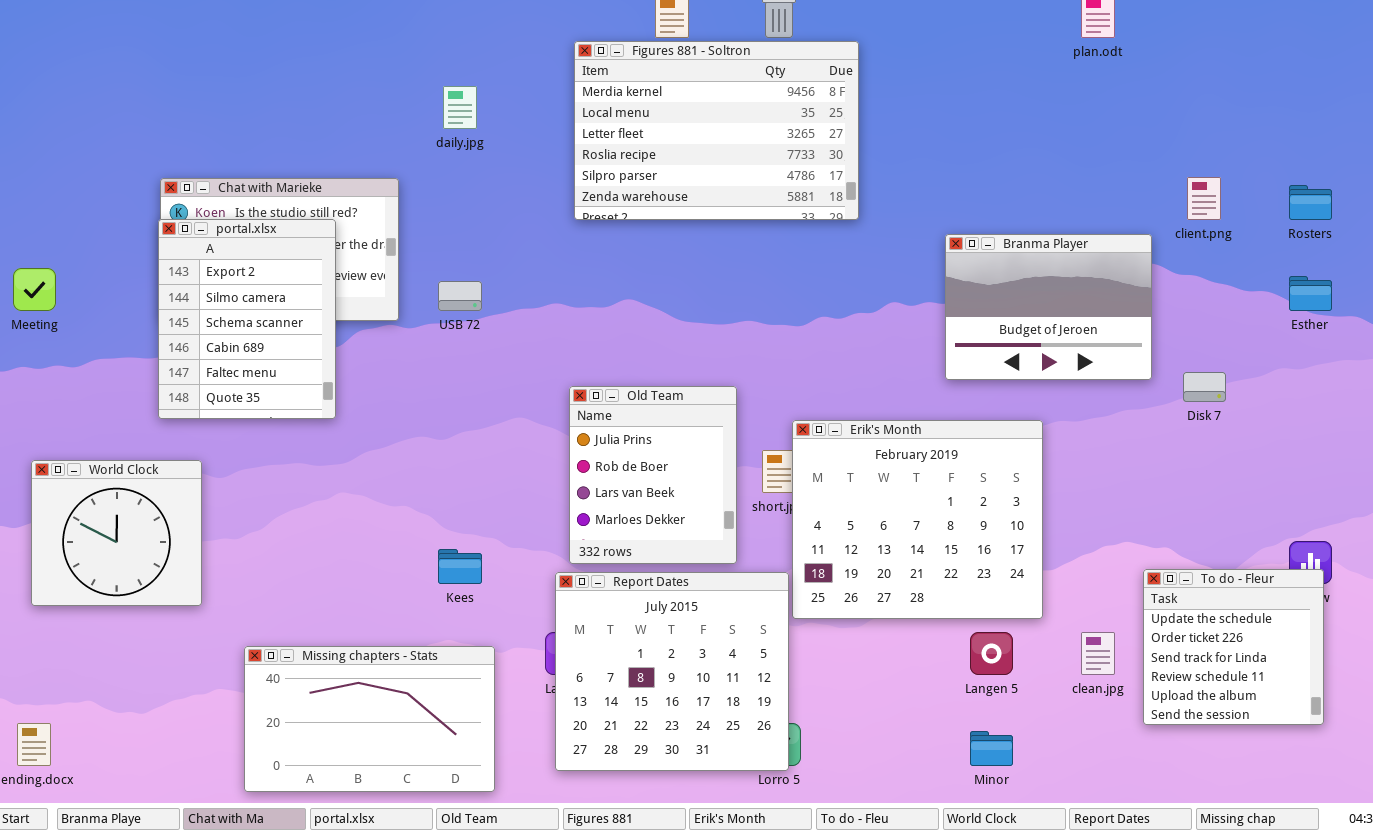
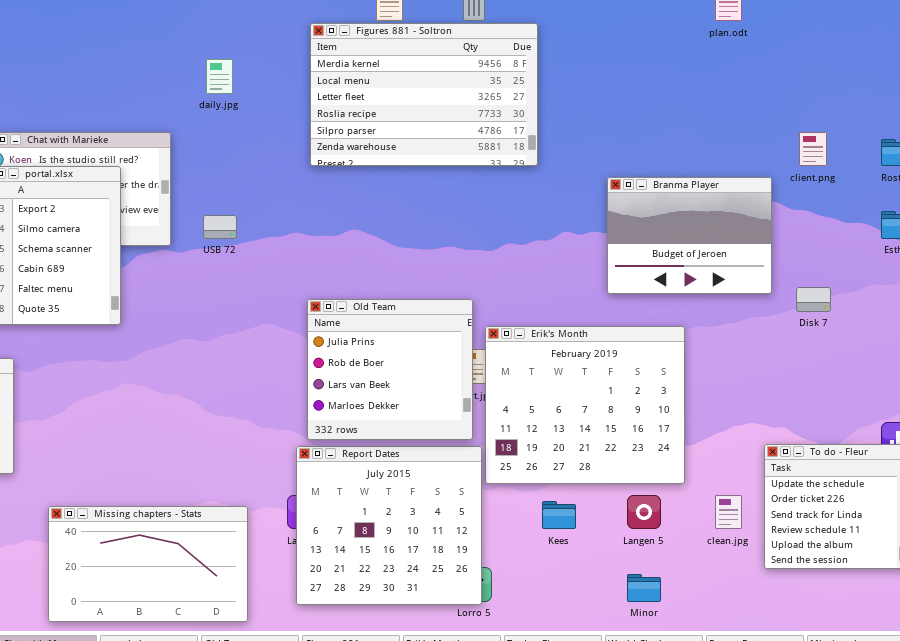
Old Team: [569,386,737,564] -> [307,299,473,440], resized
Kees: [438,549,482,584] -> [542,501,576,529], moved

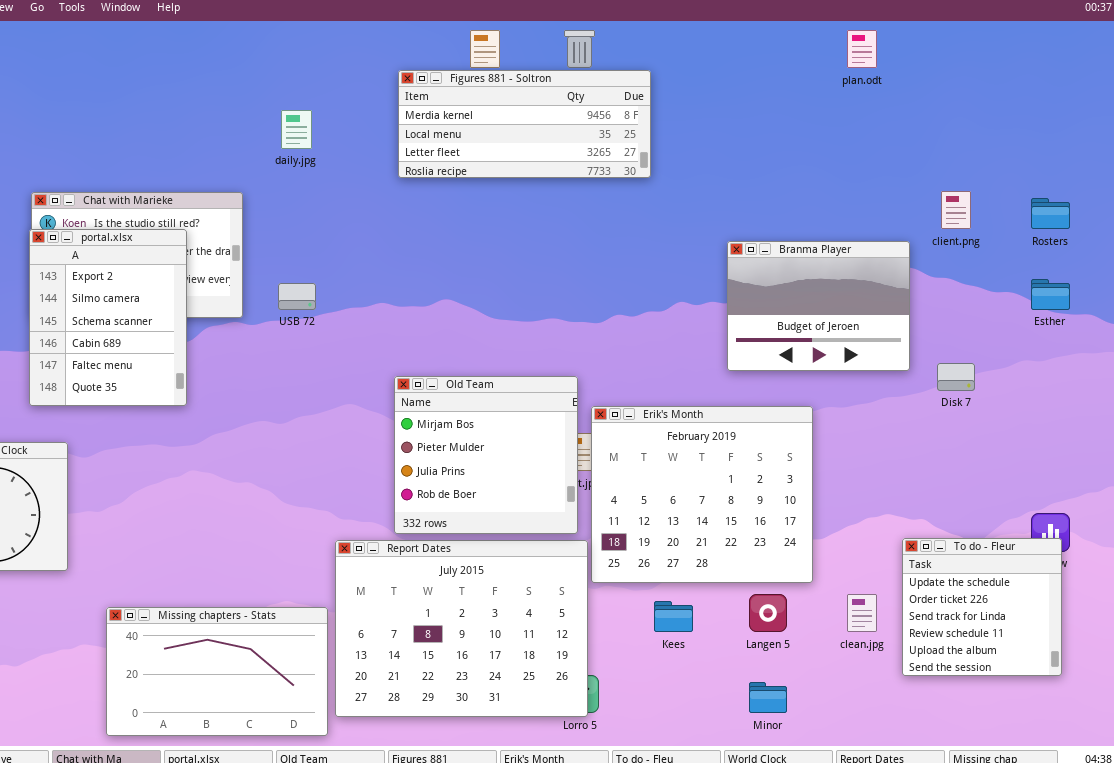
Figures 881 - Soltron: [310,23,538,166] -> [398,70,651,178], resized
Old Team: [307,299,473,440] -> [394,376,578,534], scrolled up 2 rows
Report Dates: [296,446,482,605] -> [335,540,588,717], resized

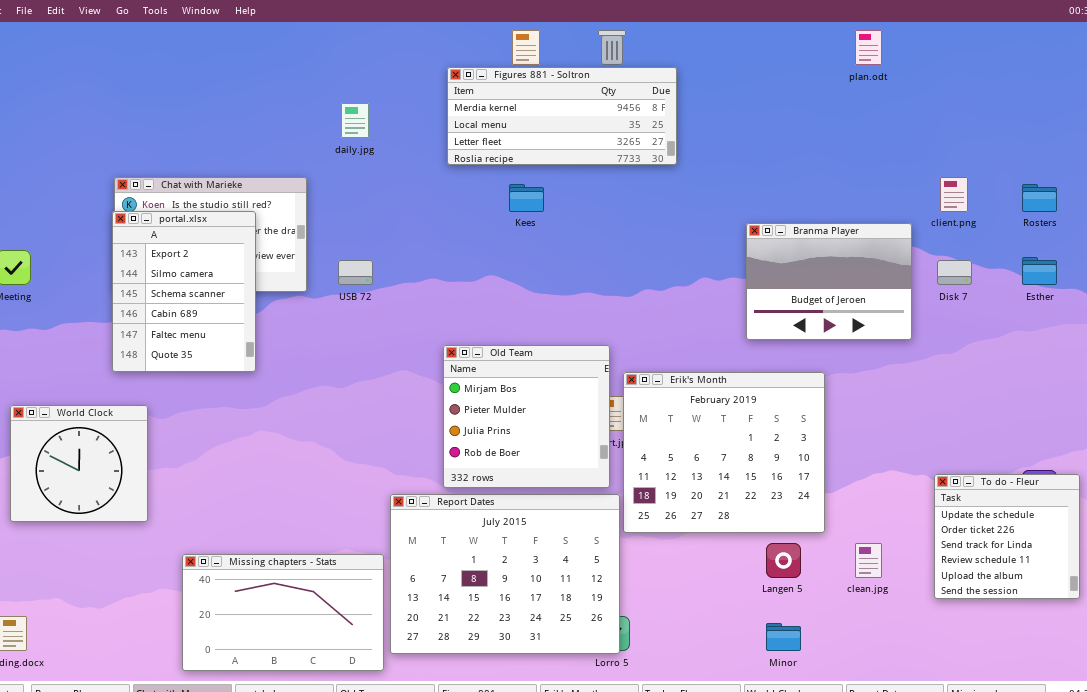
Disk 7: [937,363,975,391] -> [937,260,972,285], moved
To do - Fleur: [902,538,1062,676] -> [934,474,1080,599], moved
Kees: [654,601,693,632] -> [509,184,544,212], moved

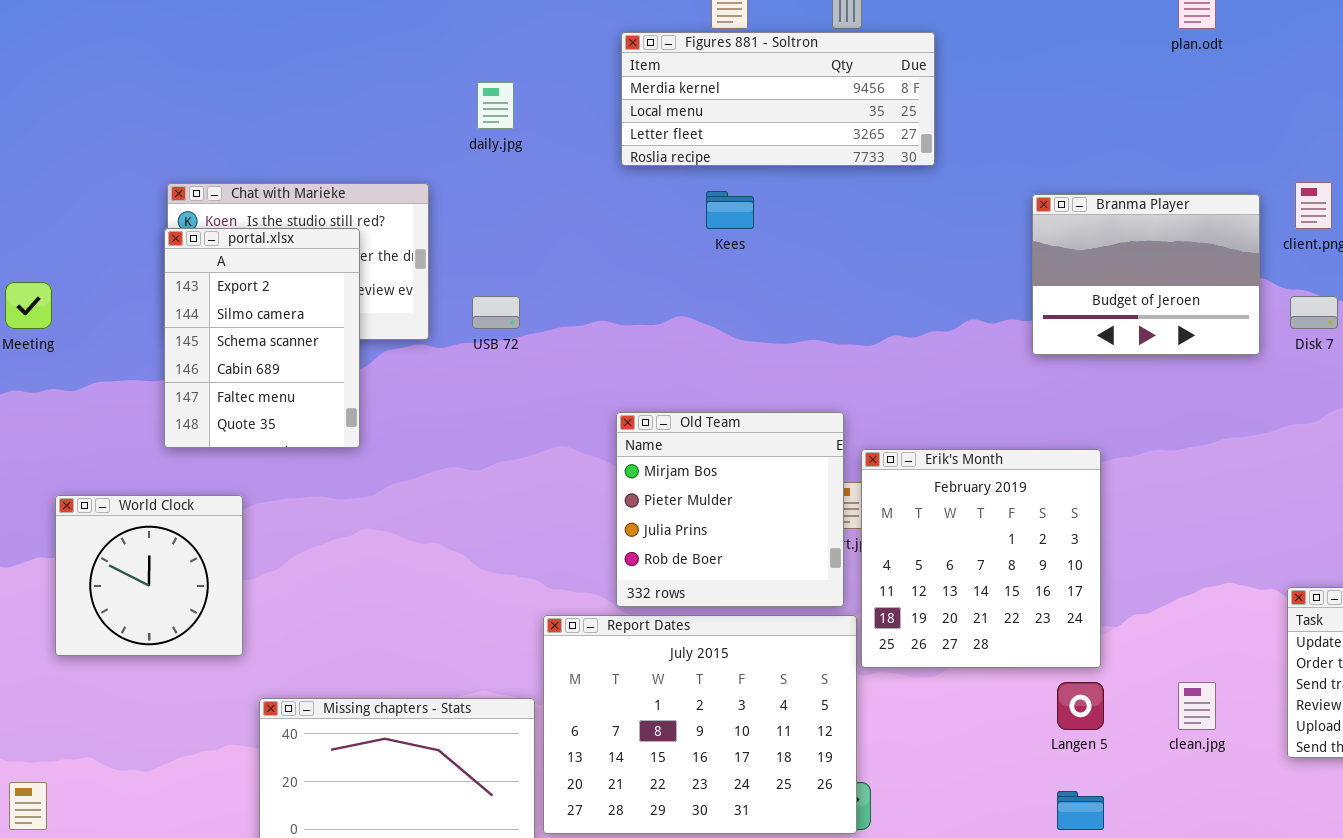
Branma Player: [746,223,912,340] -> [1032,194,1260,355], moved
Erik's Month: [623,372,825,533] -> [861,449,1101,668], resized
World Clock: [10,405,148,522] -> [55,495,243,656], moved

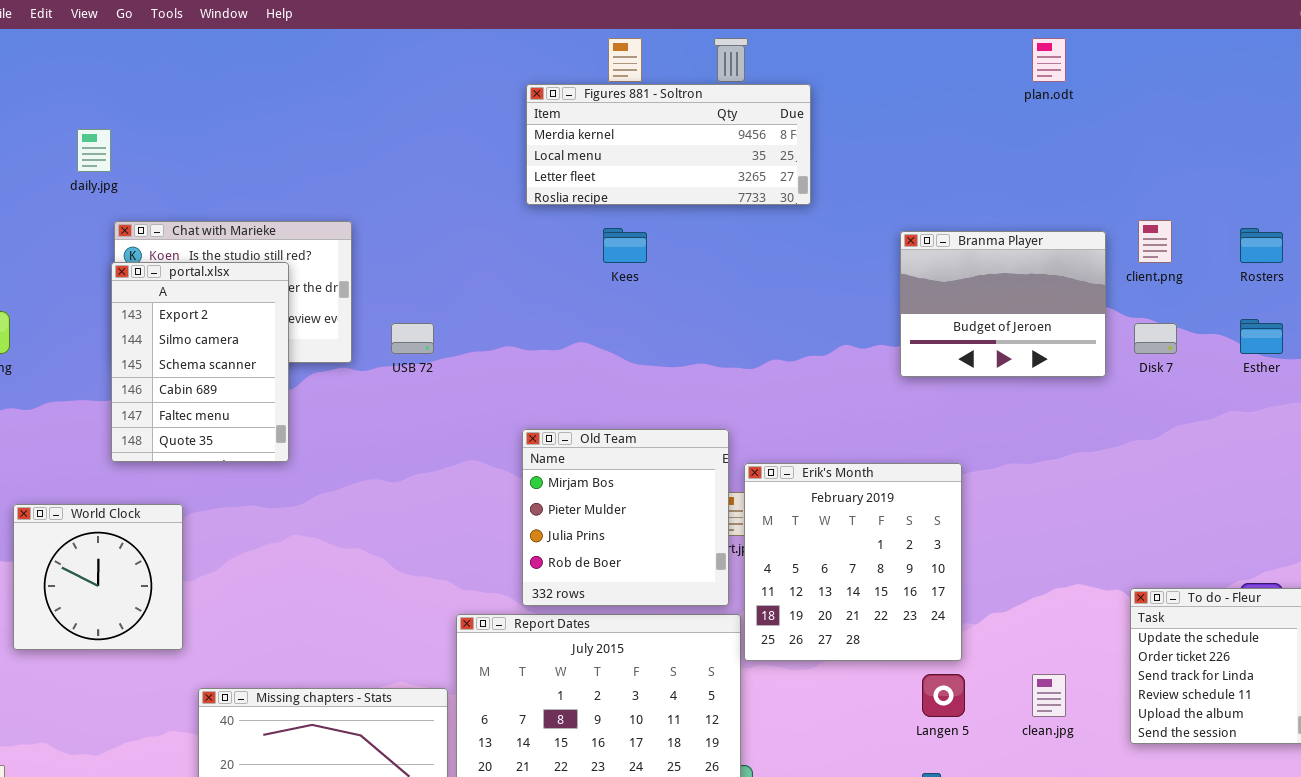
daily.jpg: [477,82,514,129] -> [77,129,111,172], moved

